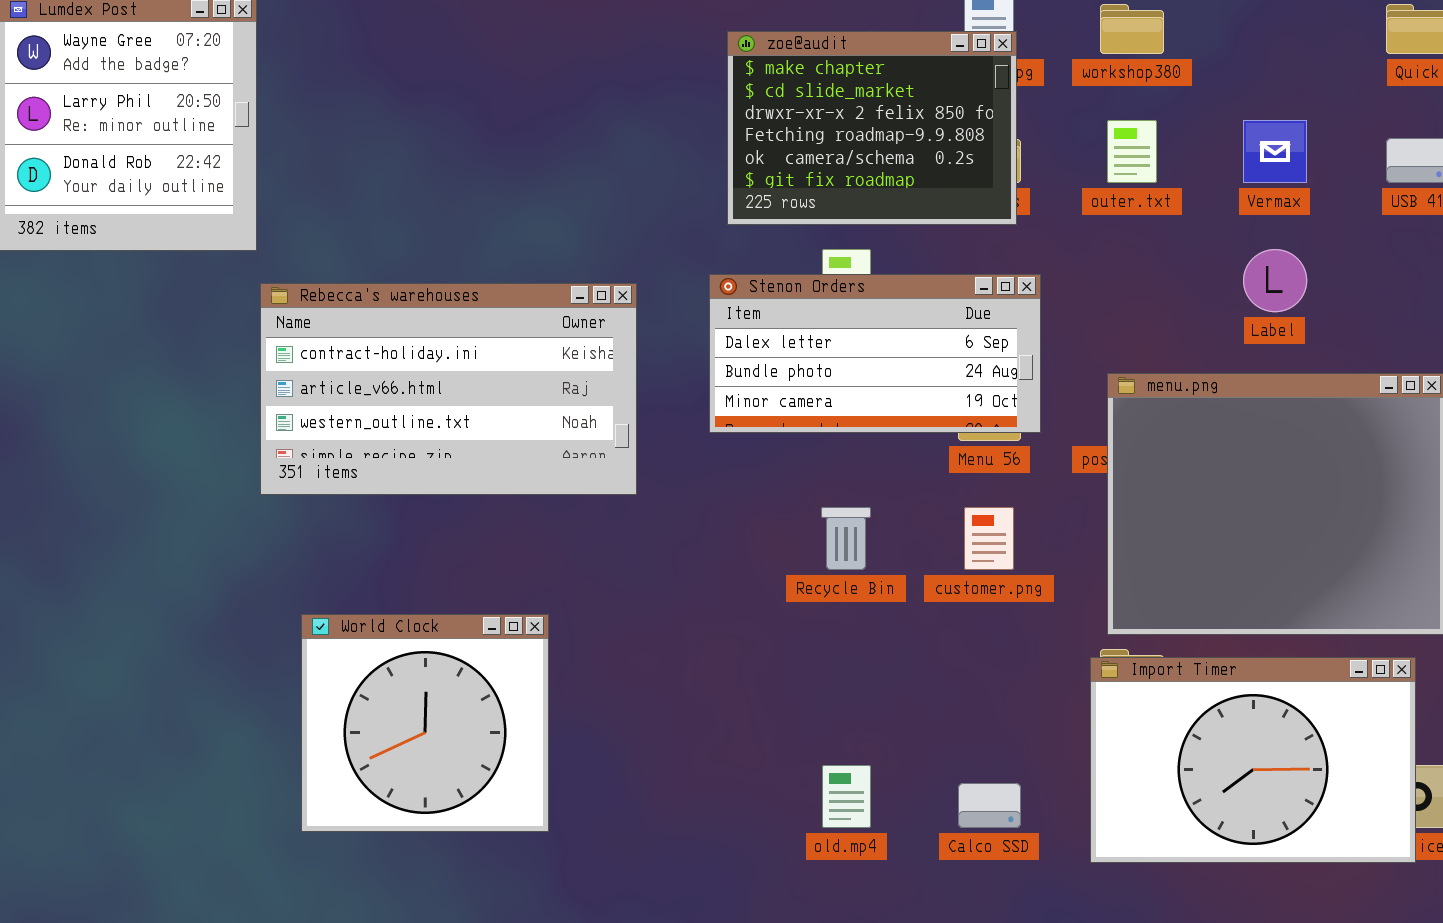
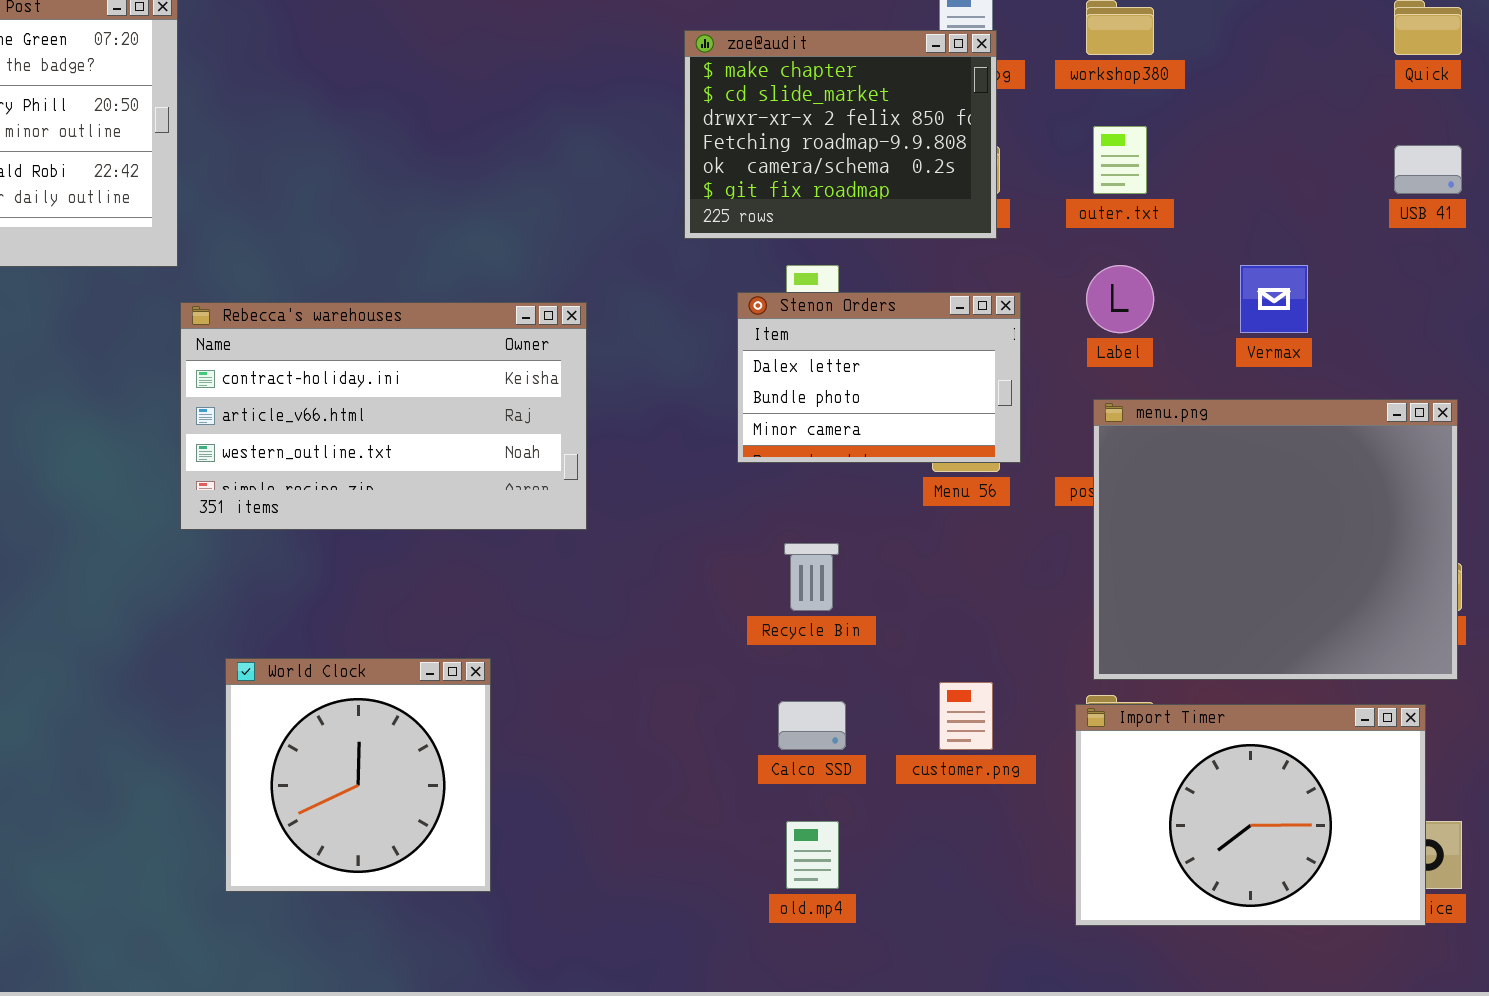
Vermax: [1243,120,1307,183] -> [1240,265,1308,333], moved
Label: [1243,249,1307,312] -> [1086,265,1154,333], moved
Stenon Orders: [709,274,1041,433] -> [737,292,1021,463], resized
customer.png: [964,507,1014,570] -> [939,682,993,750], moved
Calco SSD: [958,783,1021,828] -> [778,701,846,750], moved

